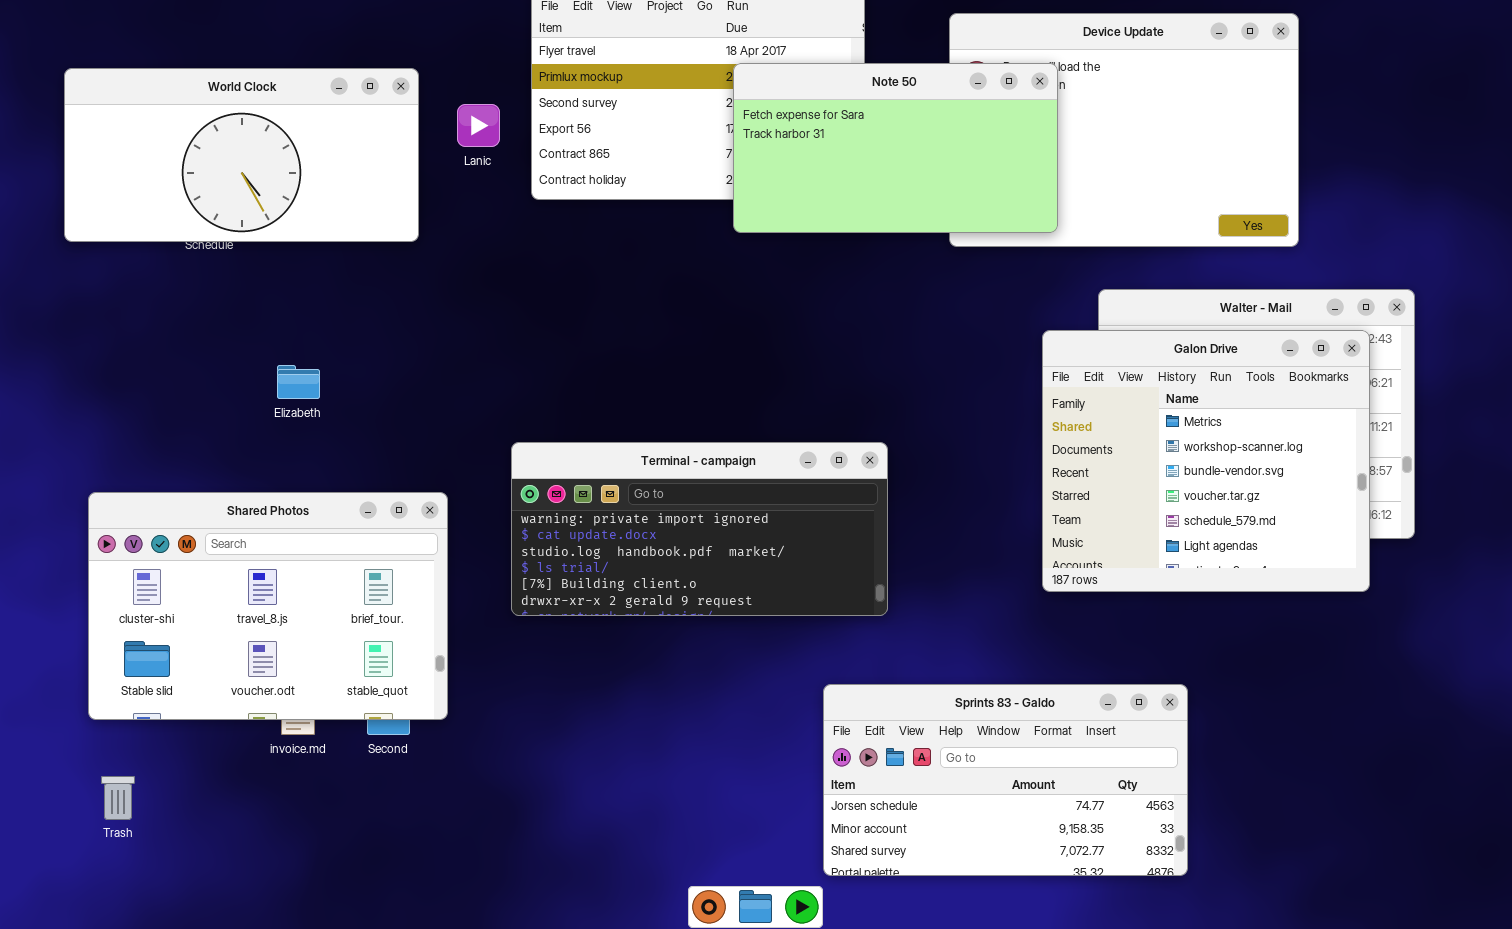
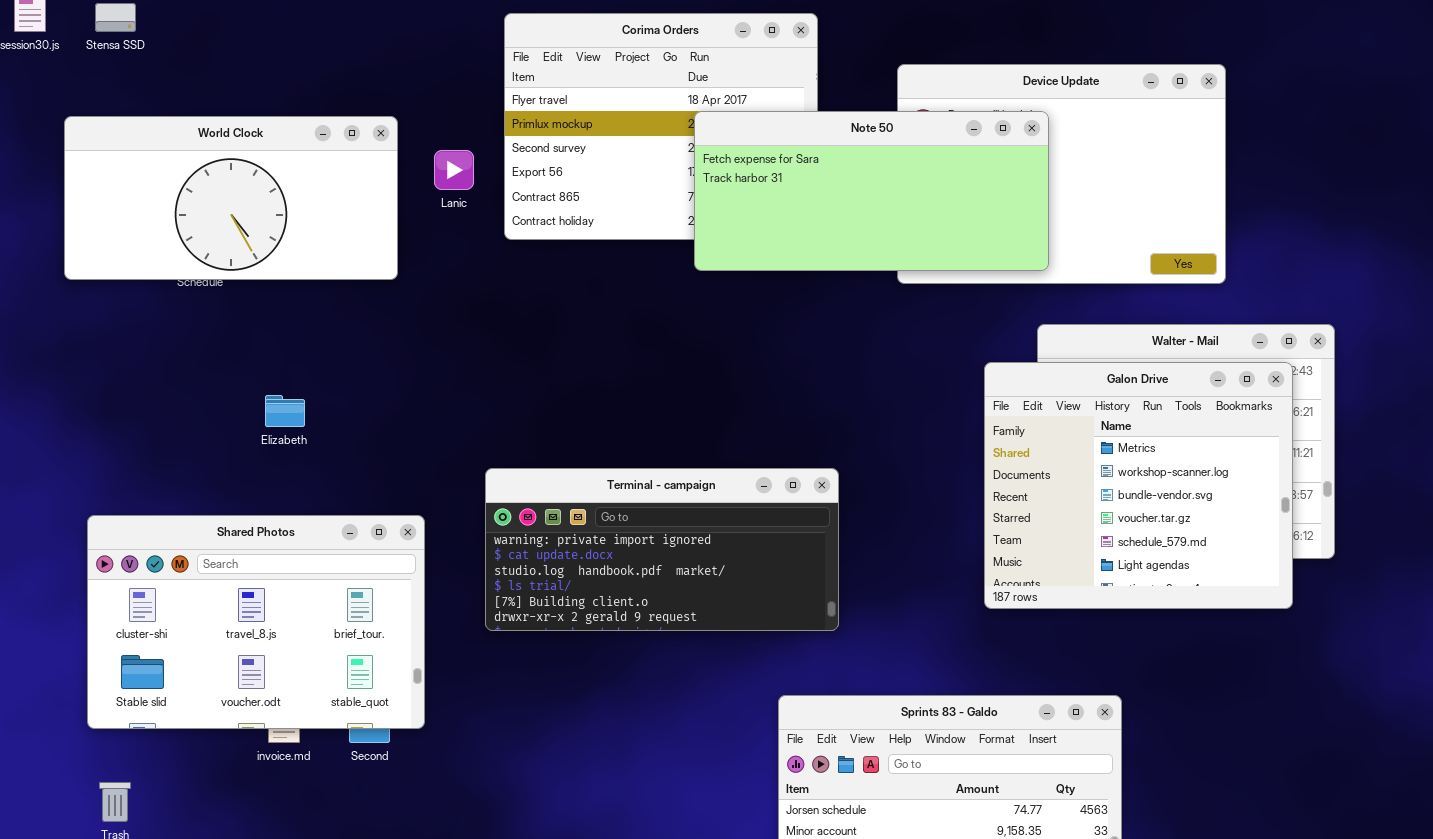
Note 50: [733,63,1058,233] -> [694,111,1049,271], resized

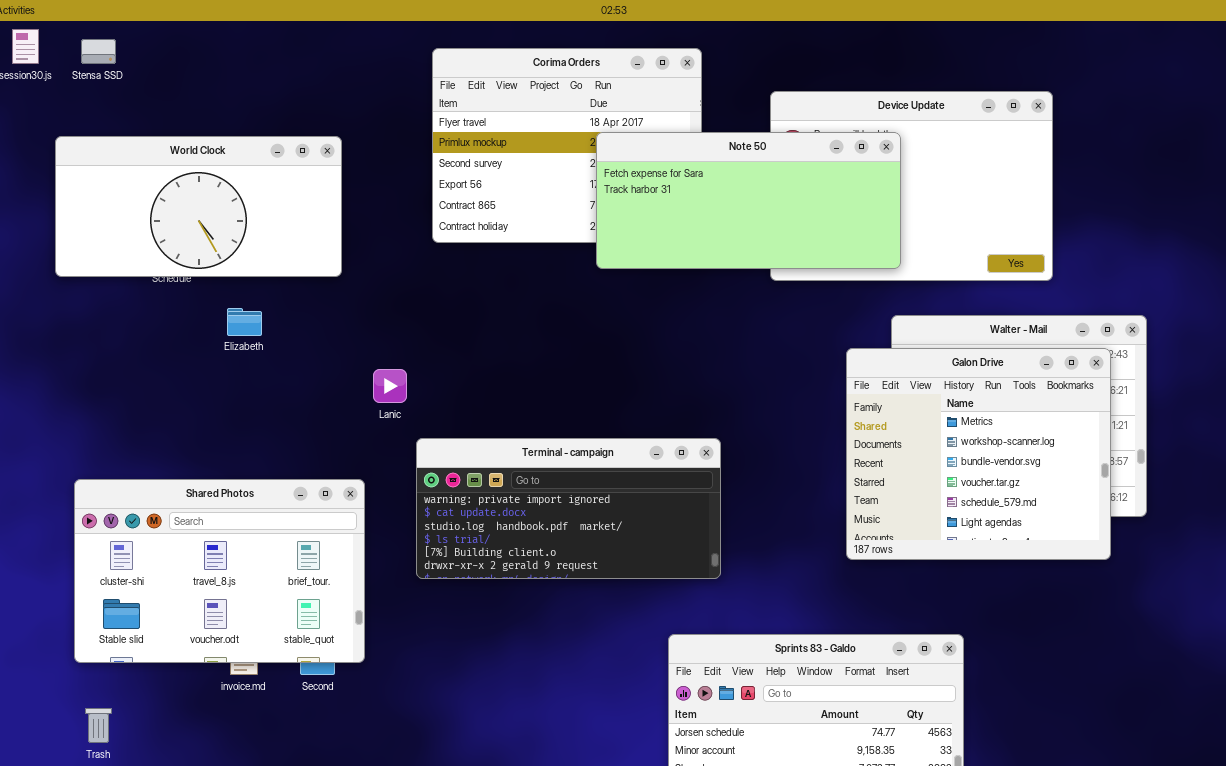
Lanic: [434,150,474,190] -> [373,369,407,403], moved
Elizabeth: [265,395,305,427] -> [227,308,262,336], moved

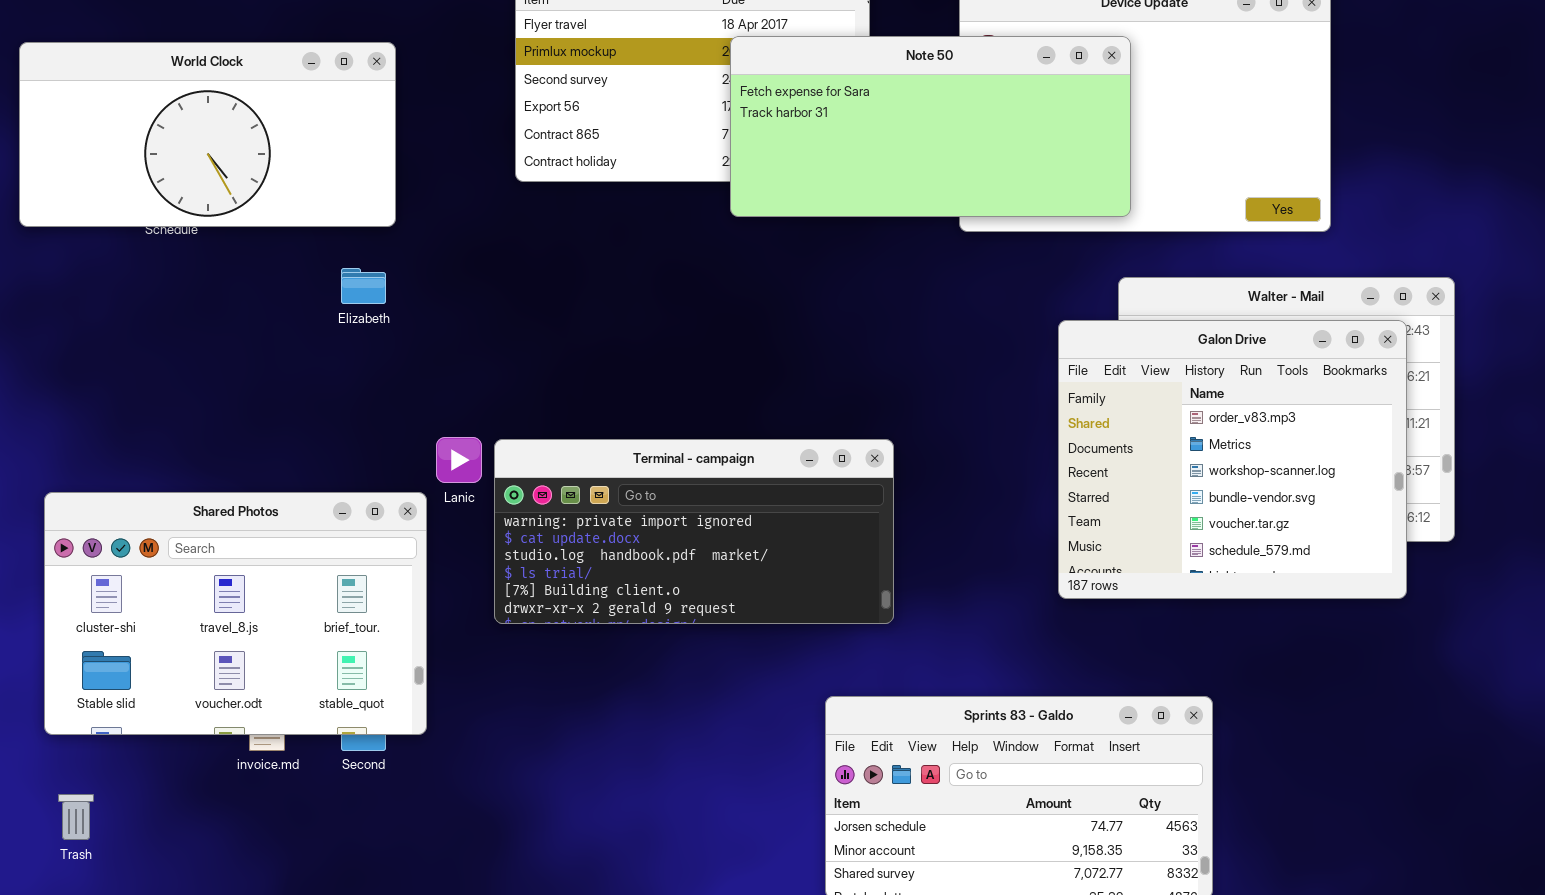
Elizabeth: [227,308,262,336] -> [341,268,386,304], moved
Galon Drive: [846,348,1111,560] -> [1058,320,1407,599], scrolled up 1 row
Lanic: [373,369,407,403] -> [436,437,482,483], moved

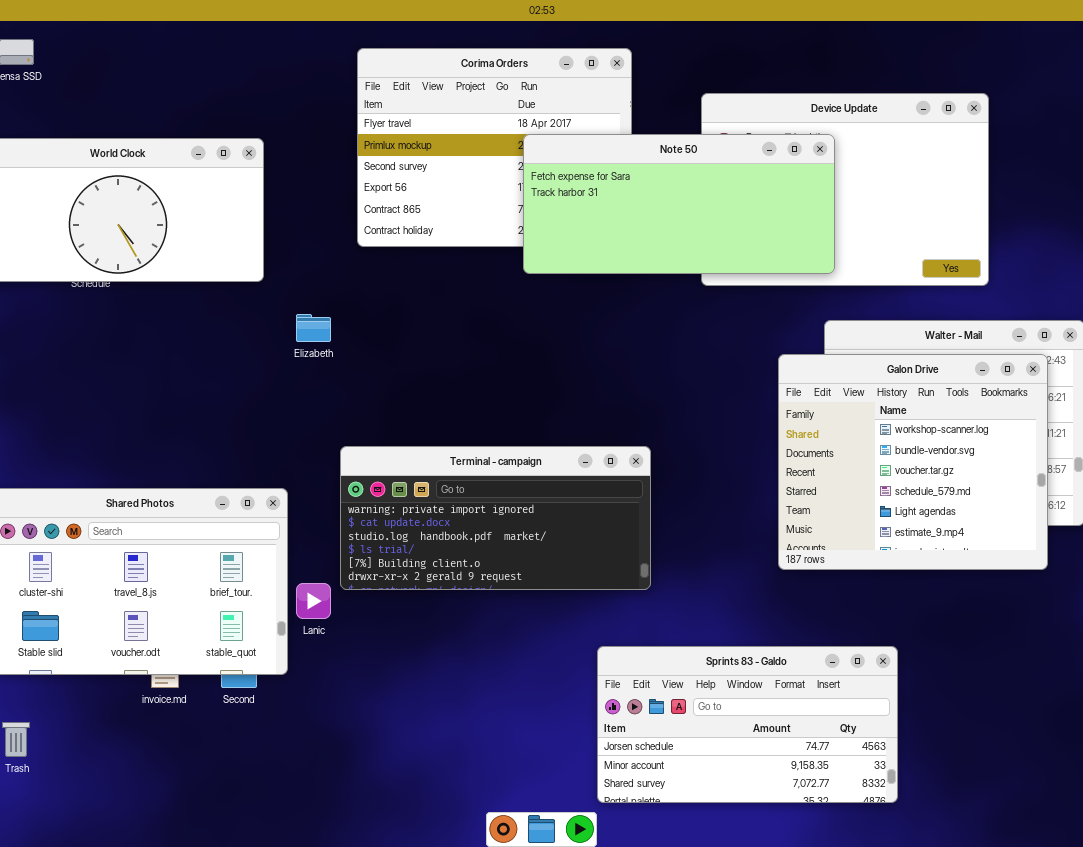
Elizabeth: [341,268,386,304] -> [296,314,331,342], moved
Galon Drive: [1058,320,1407,599] -> [778,354,1048,570], scrolled down 2 rows
Lanic: [436,437,482,483] -> [296,583,331,619], moved

